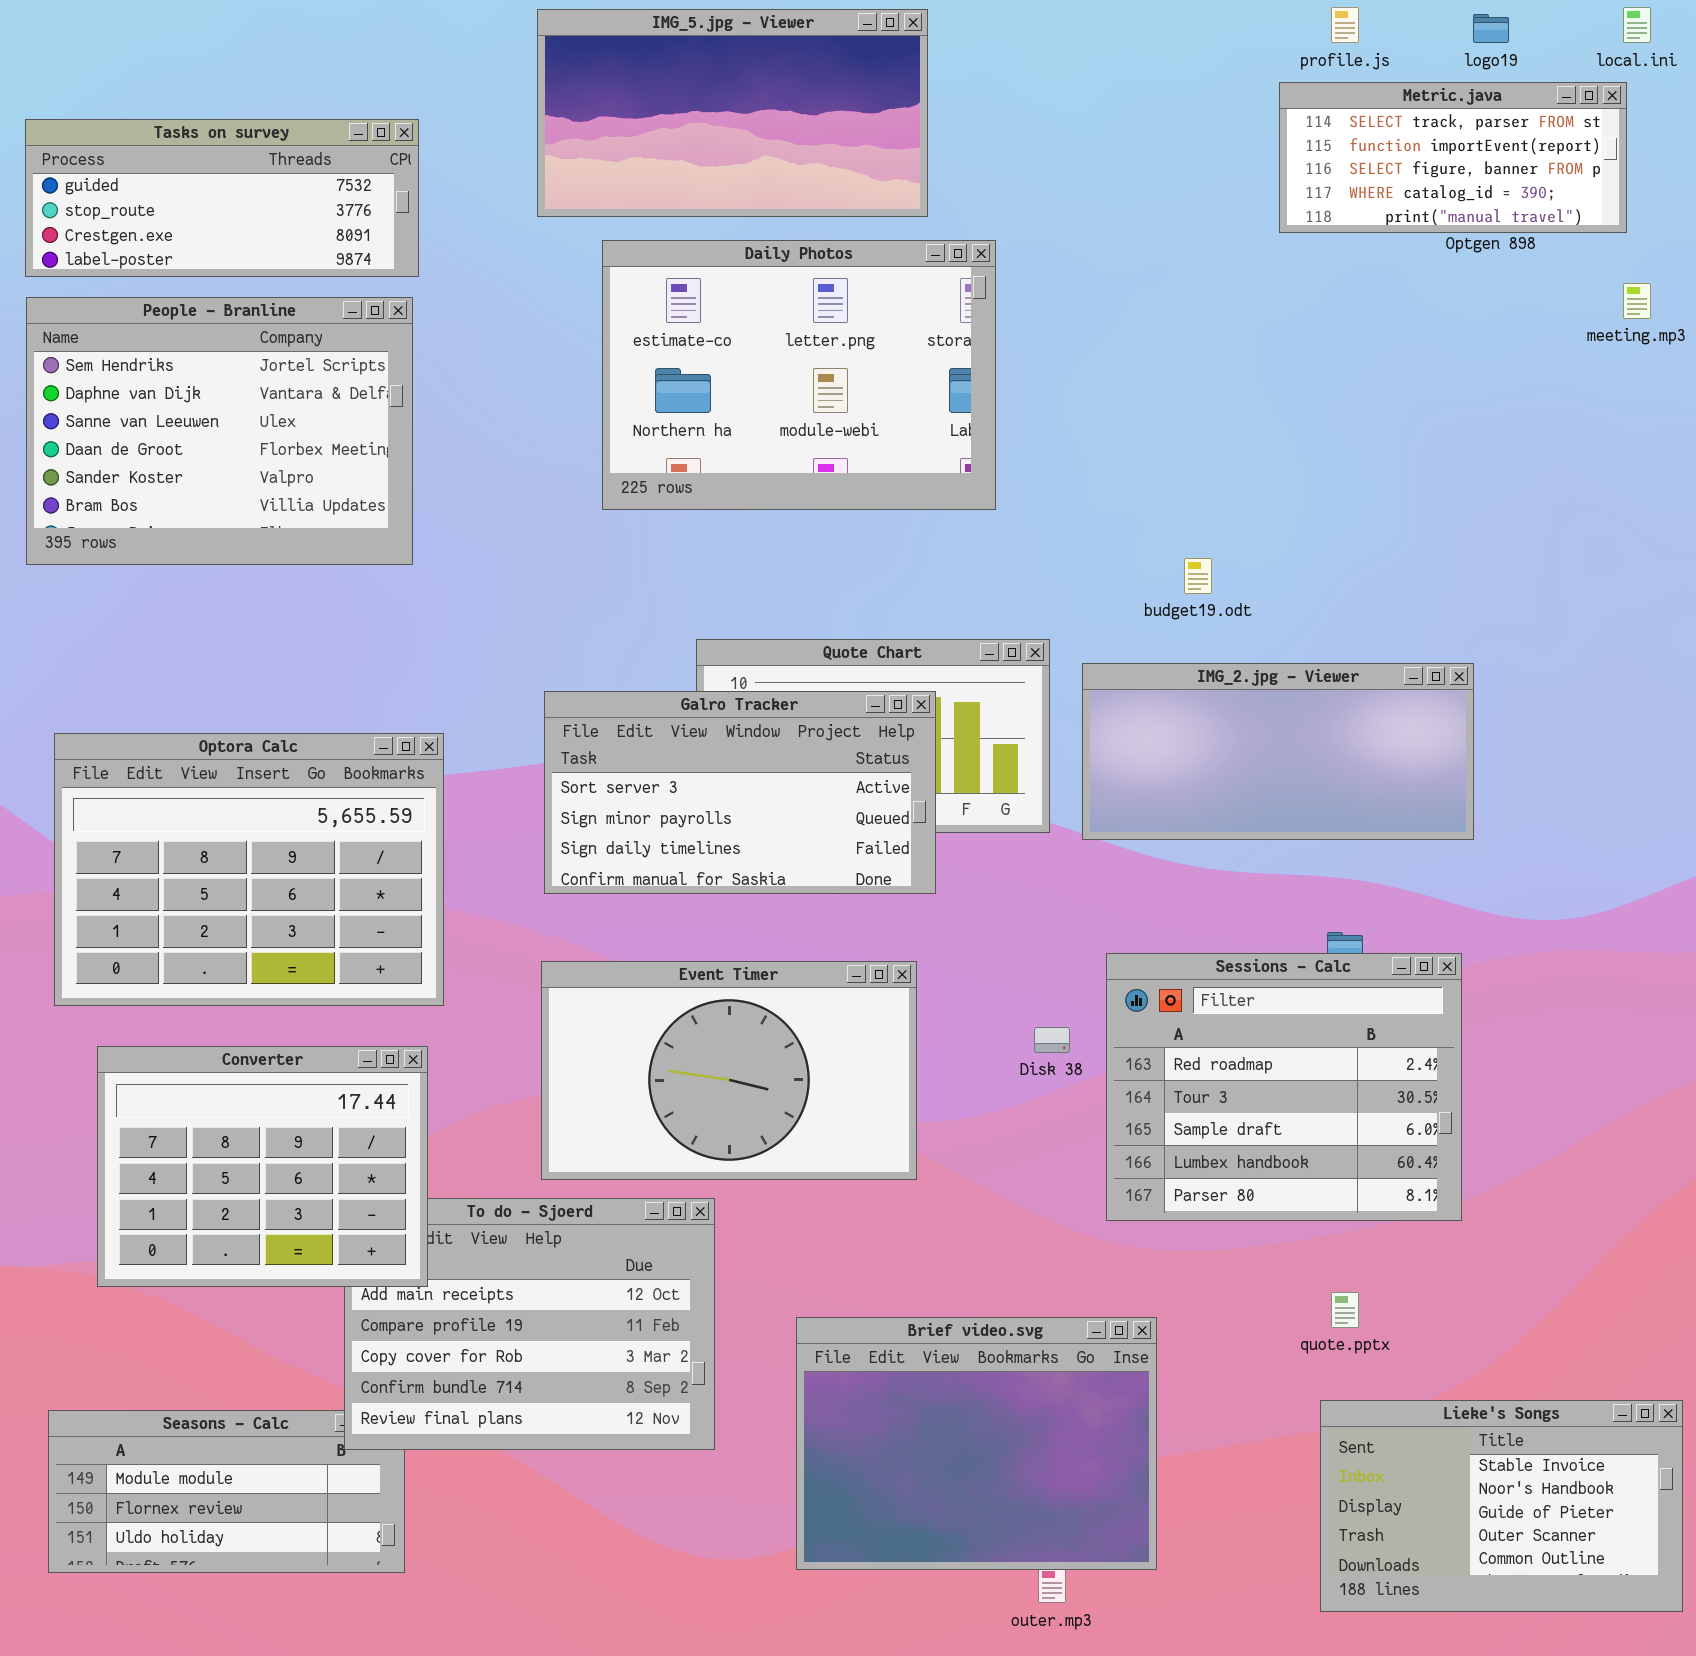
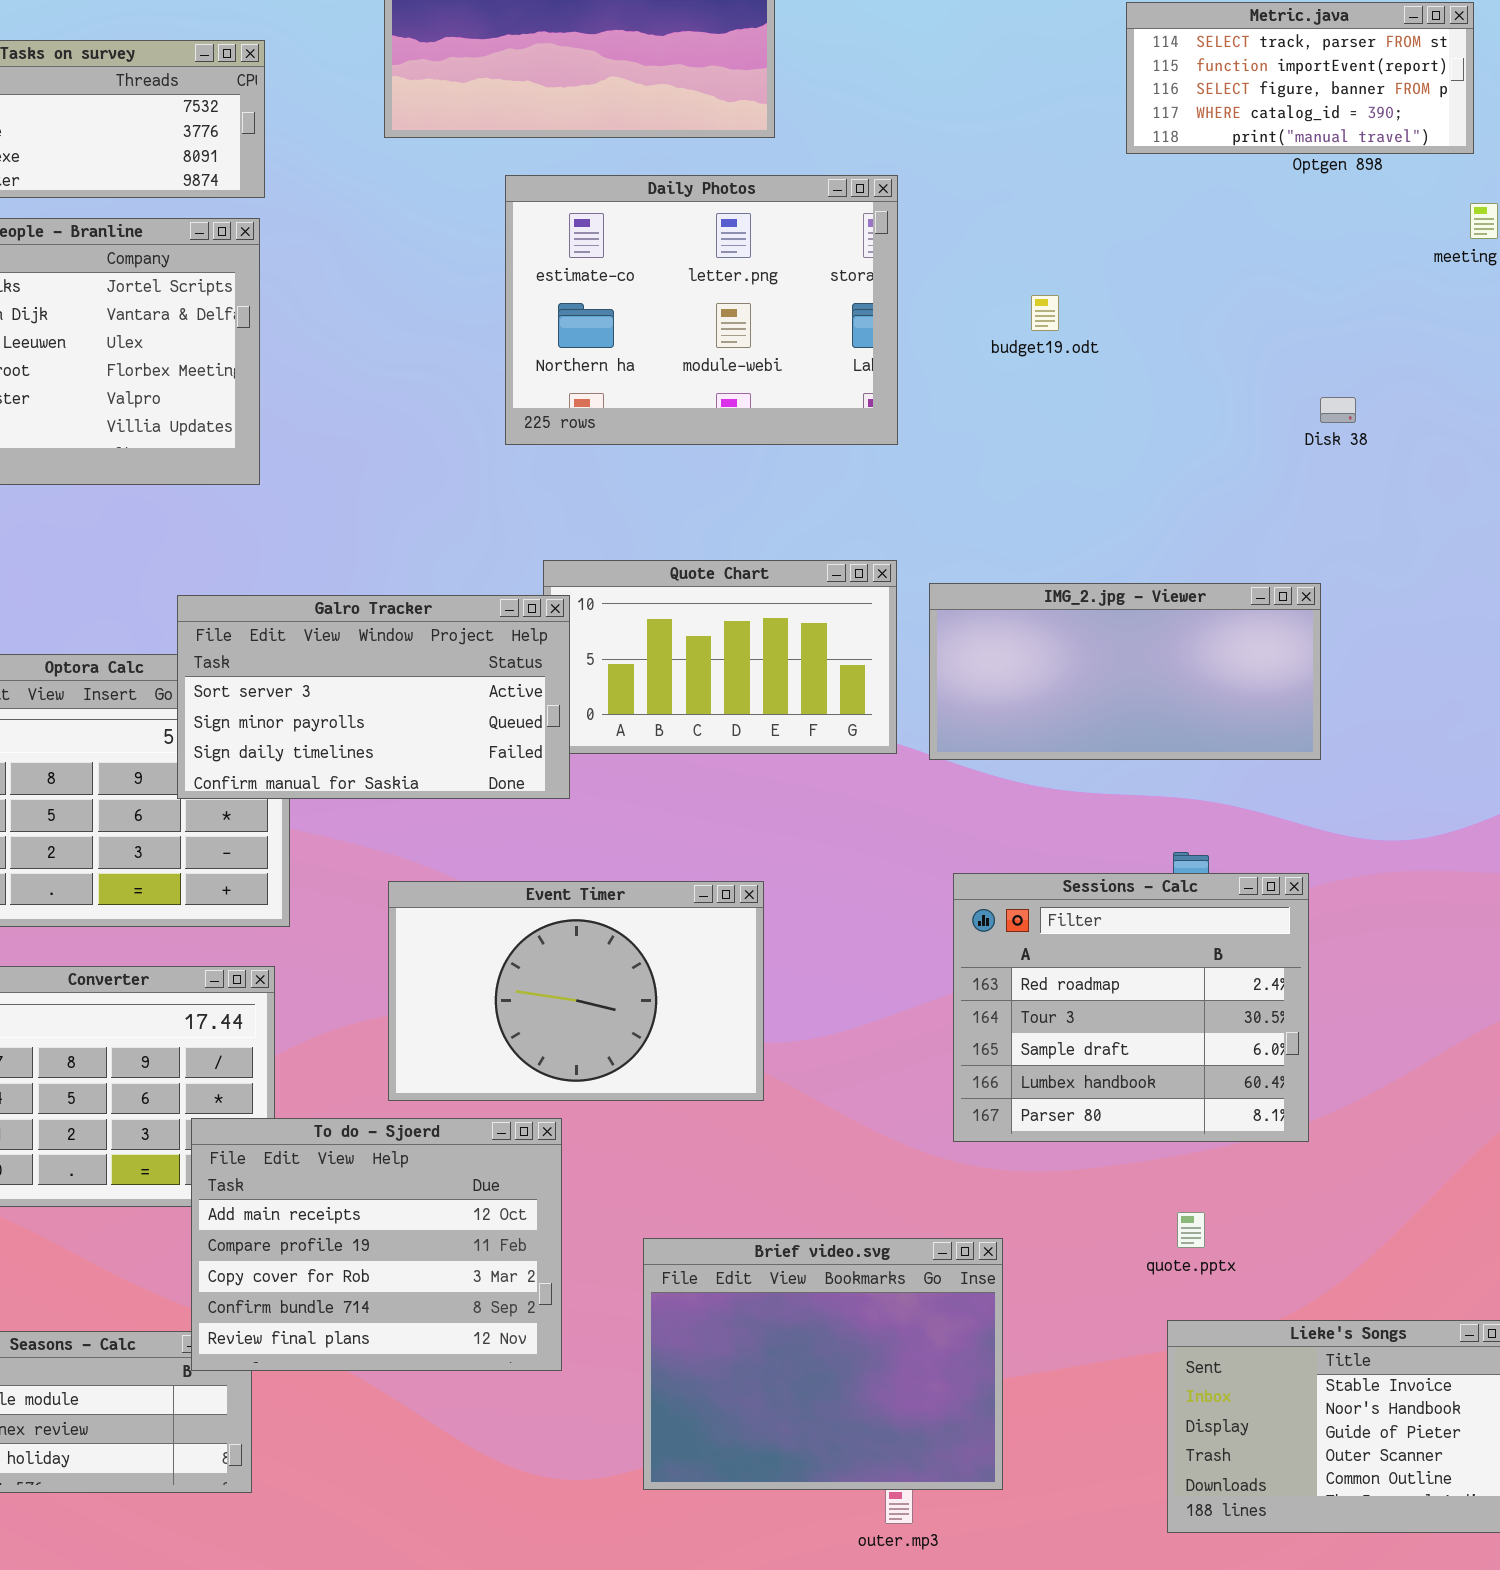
Daily Photos: [602,240,996,510] -> [505,175,898,445], moved
budget19.odt: [1184,558,1212,594] -> [1031,295,1059,331], moved
Galro Tracker: [544,691,936,894] -> [177,595,570,799], moved
Disk 38: [1034,1027,1070,1053] -> [1320,397,1356,423], moved
To do - Sjoerd: [344,1198,715,1450] -> [191,1118,562,1371], raised

